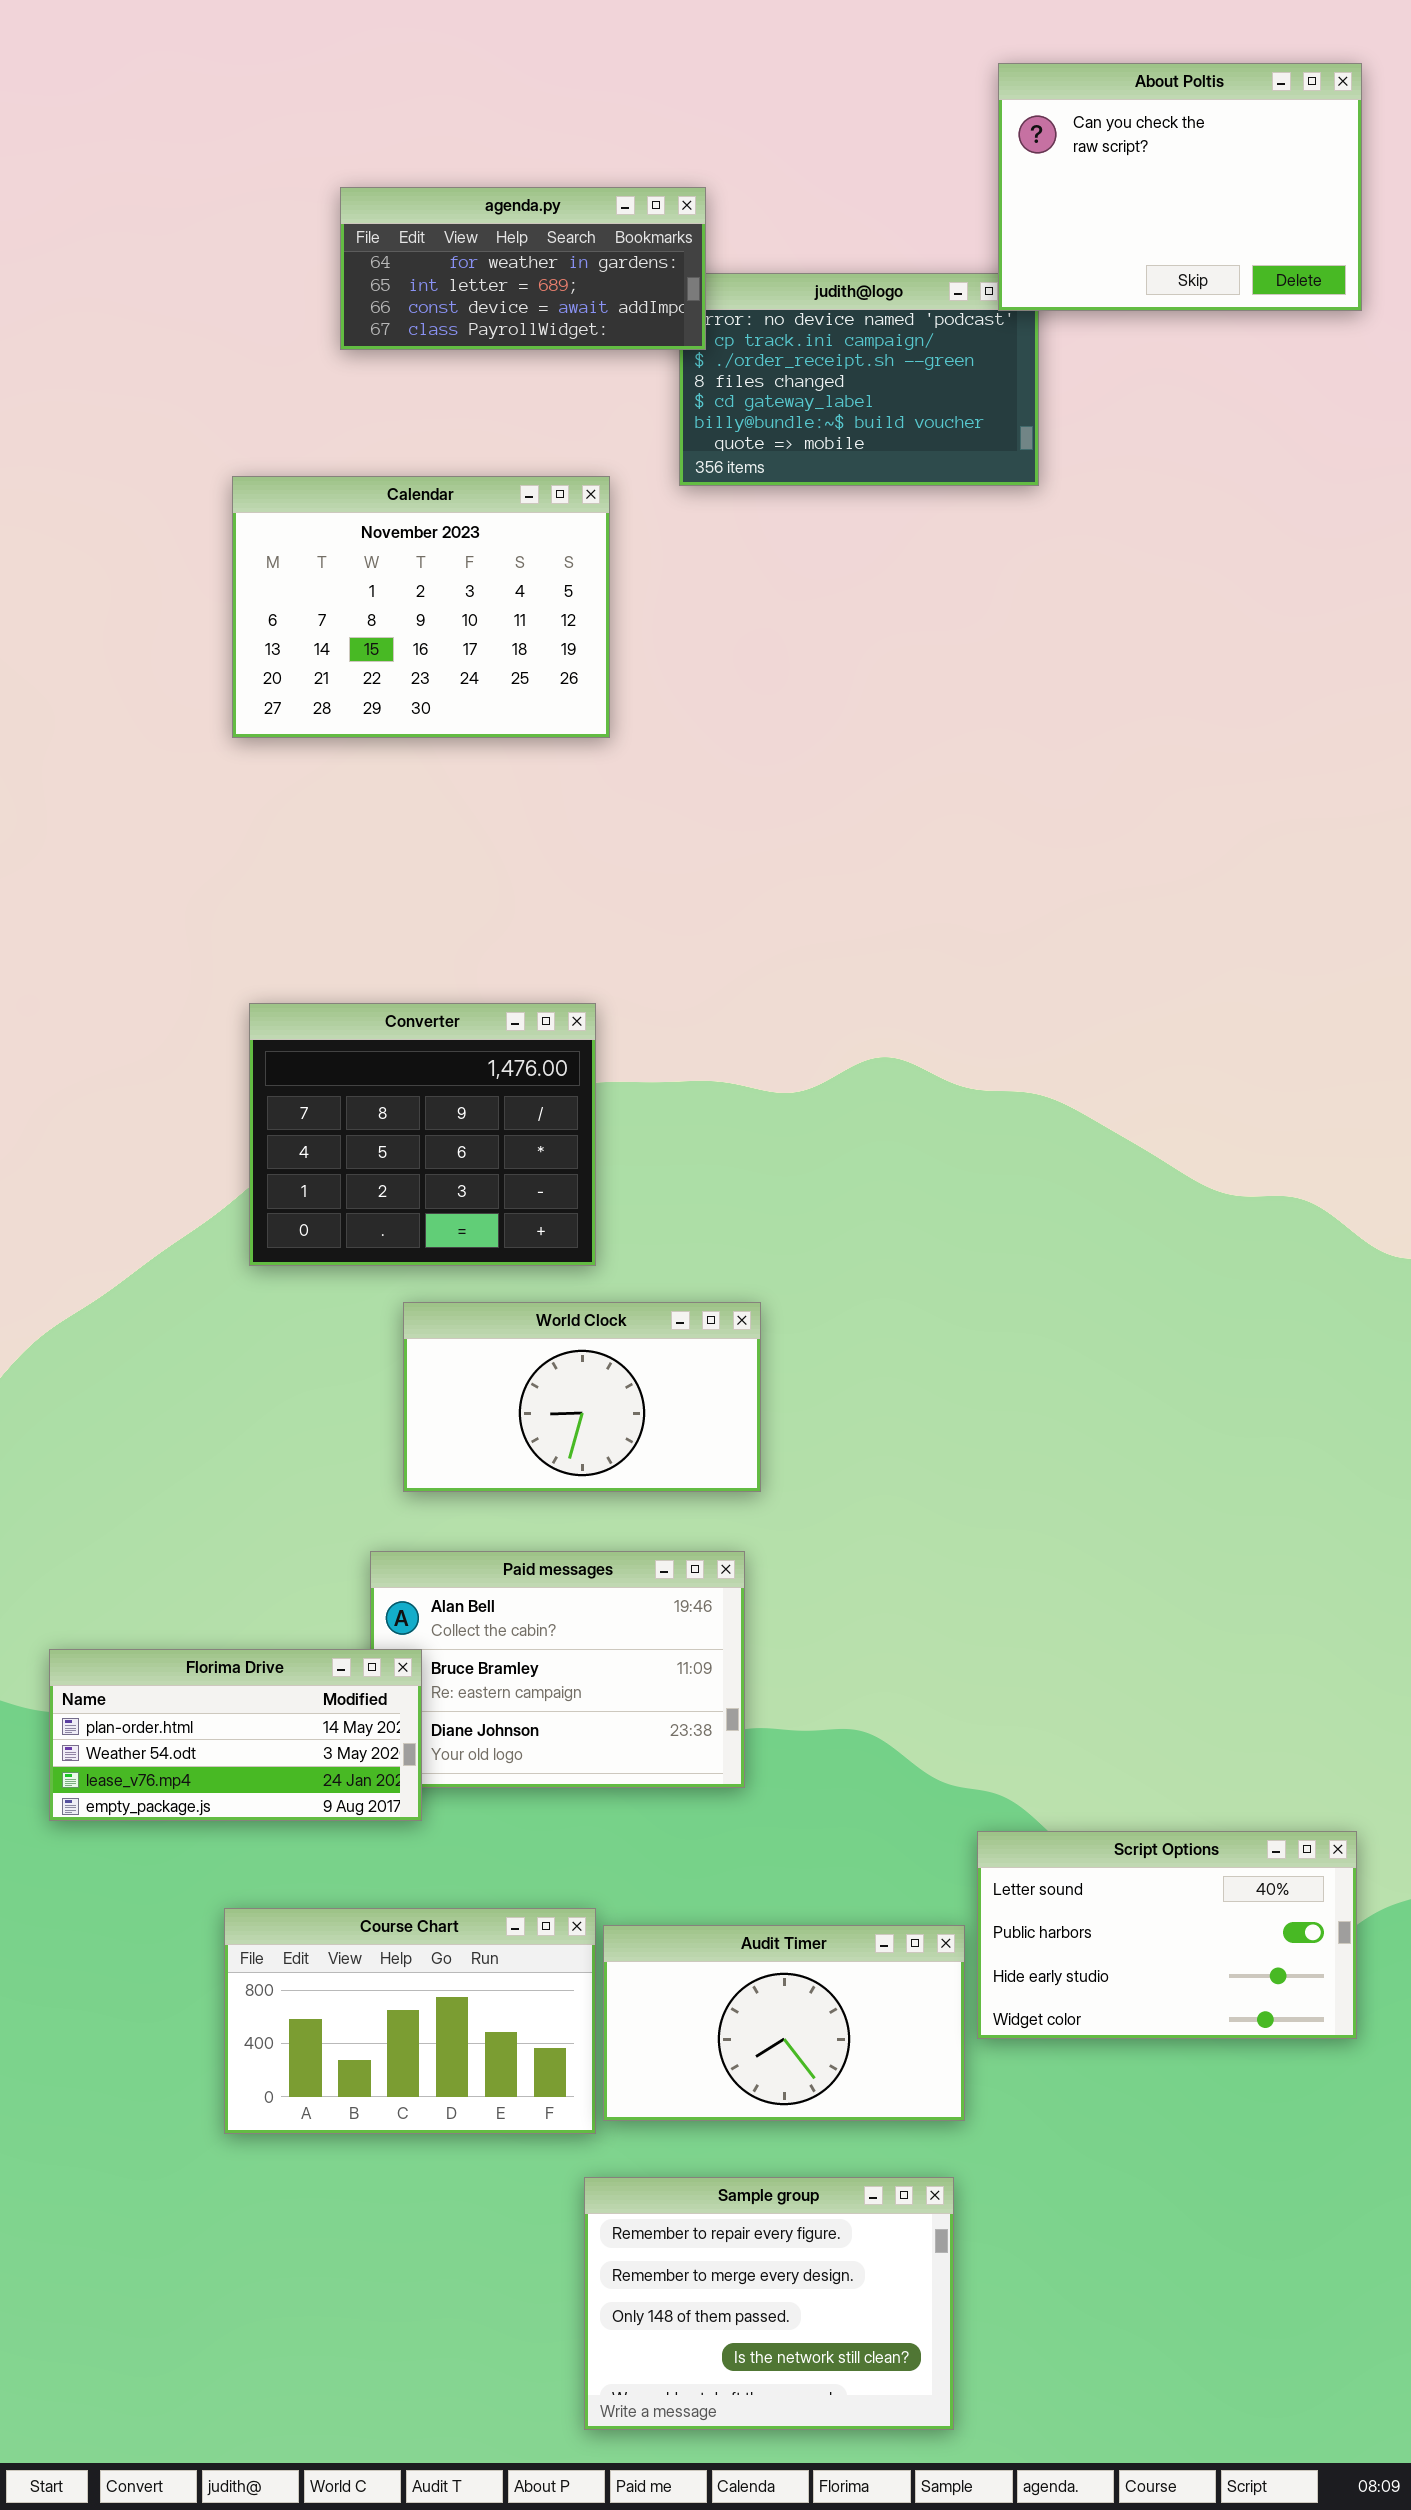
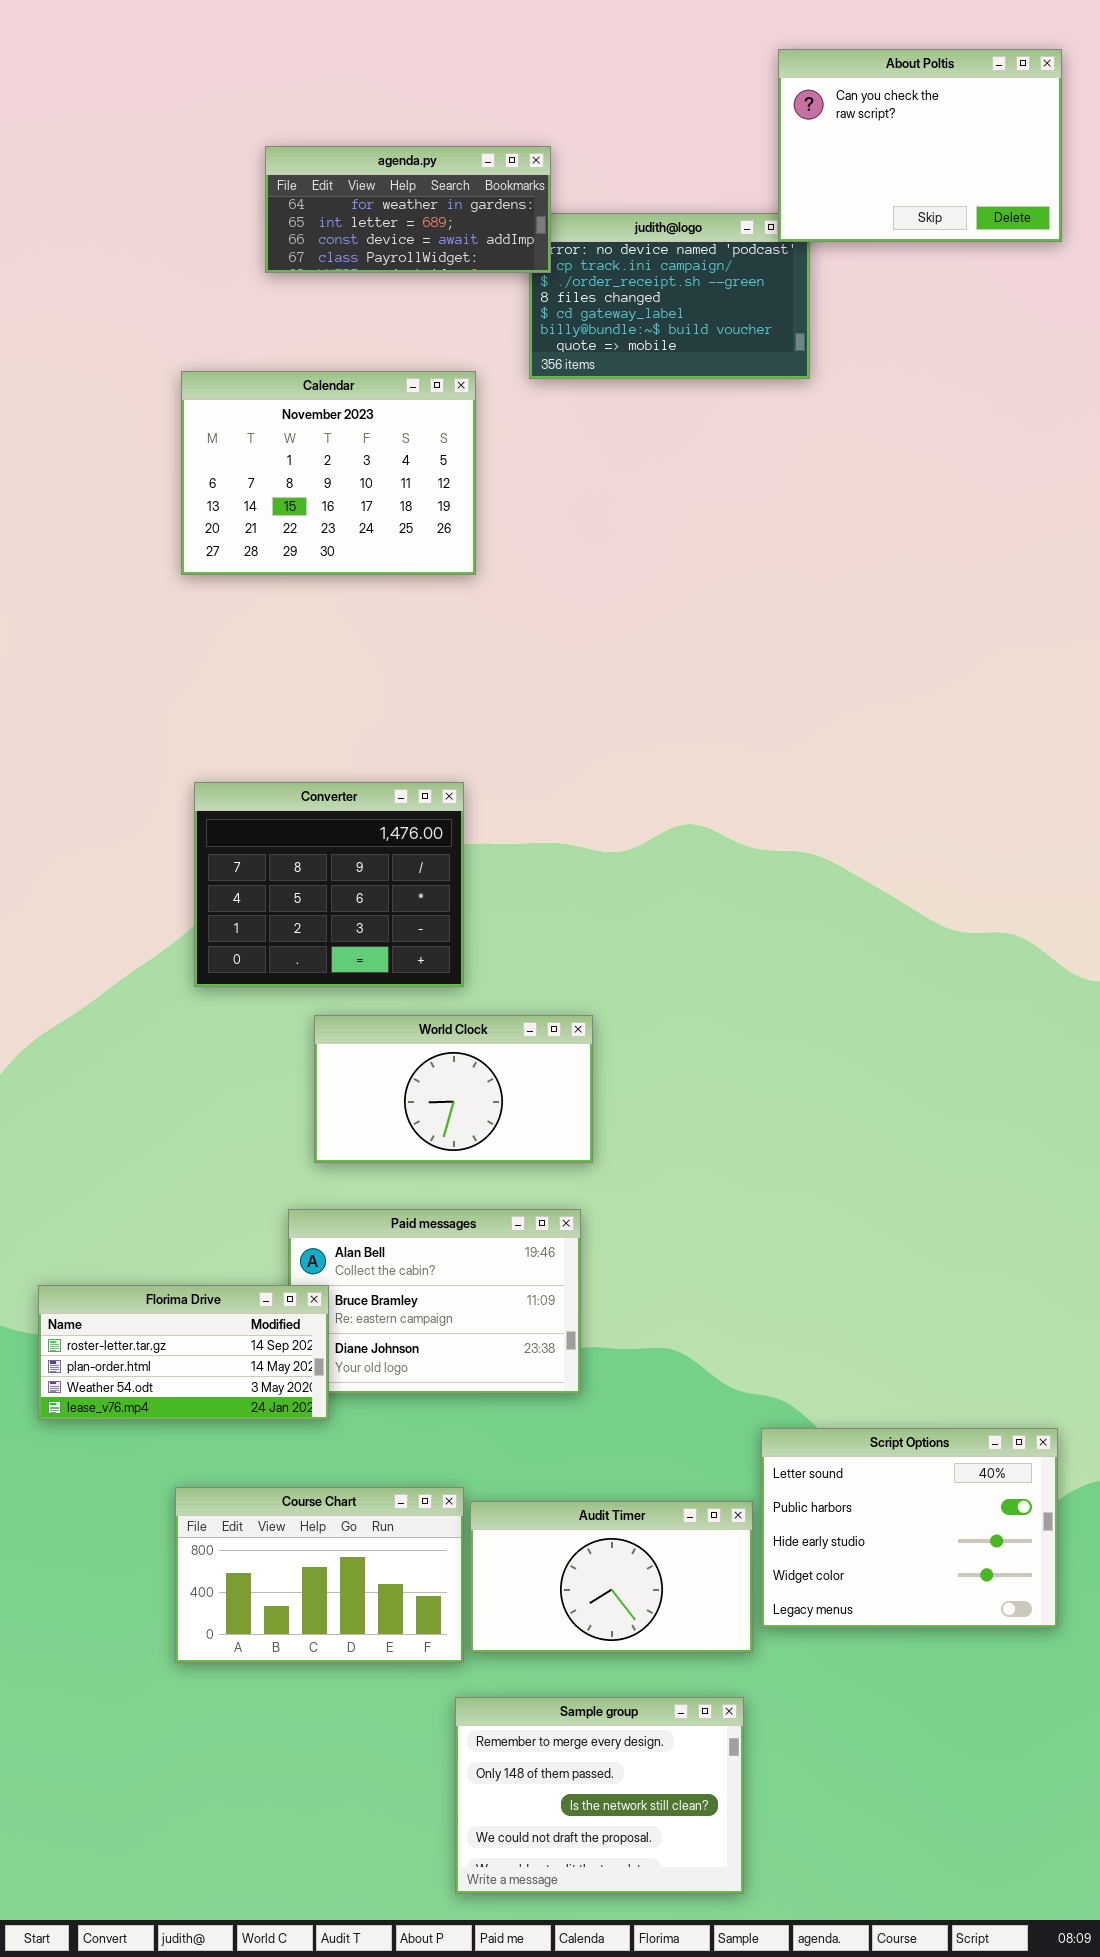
Florima Drive: [49,1649,422,1821] -> [38,1285,329,1420], scrolled up 1 row
Script Options: [977,1831,1357,2039] -> [761,1428,1058,1628], resized
Sample group: [584,2177,954,2430] -> [455,1697,744,1894], scrolled down 1 row

